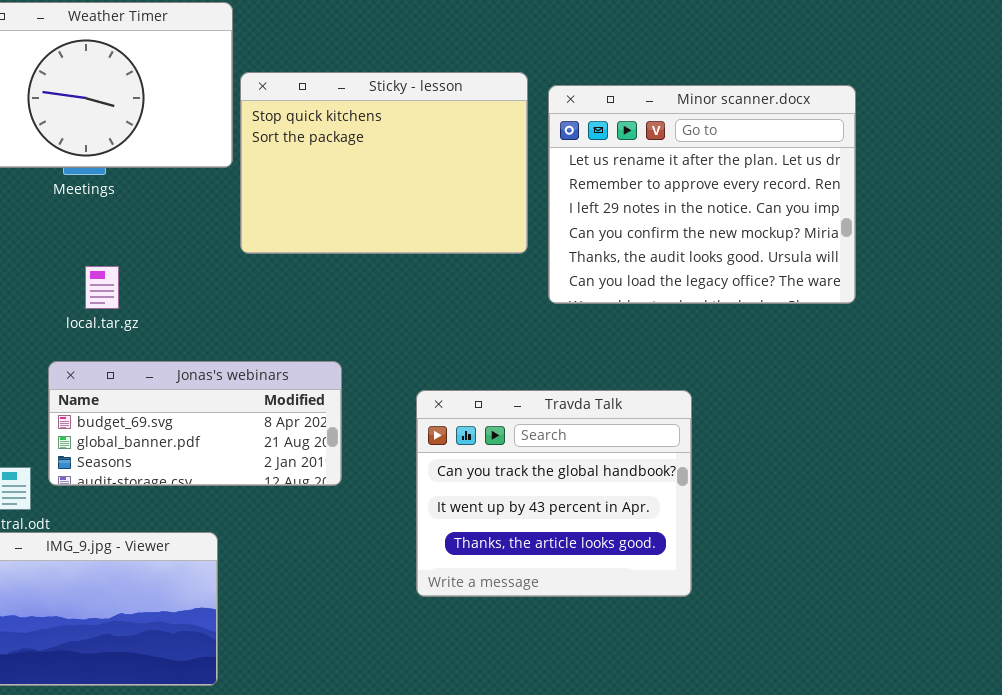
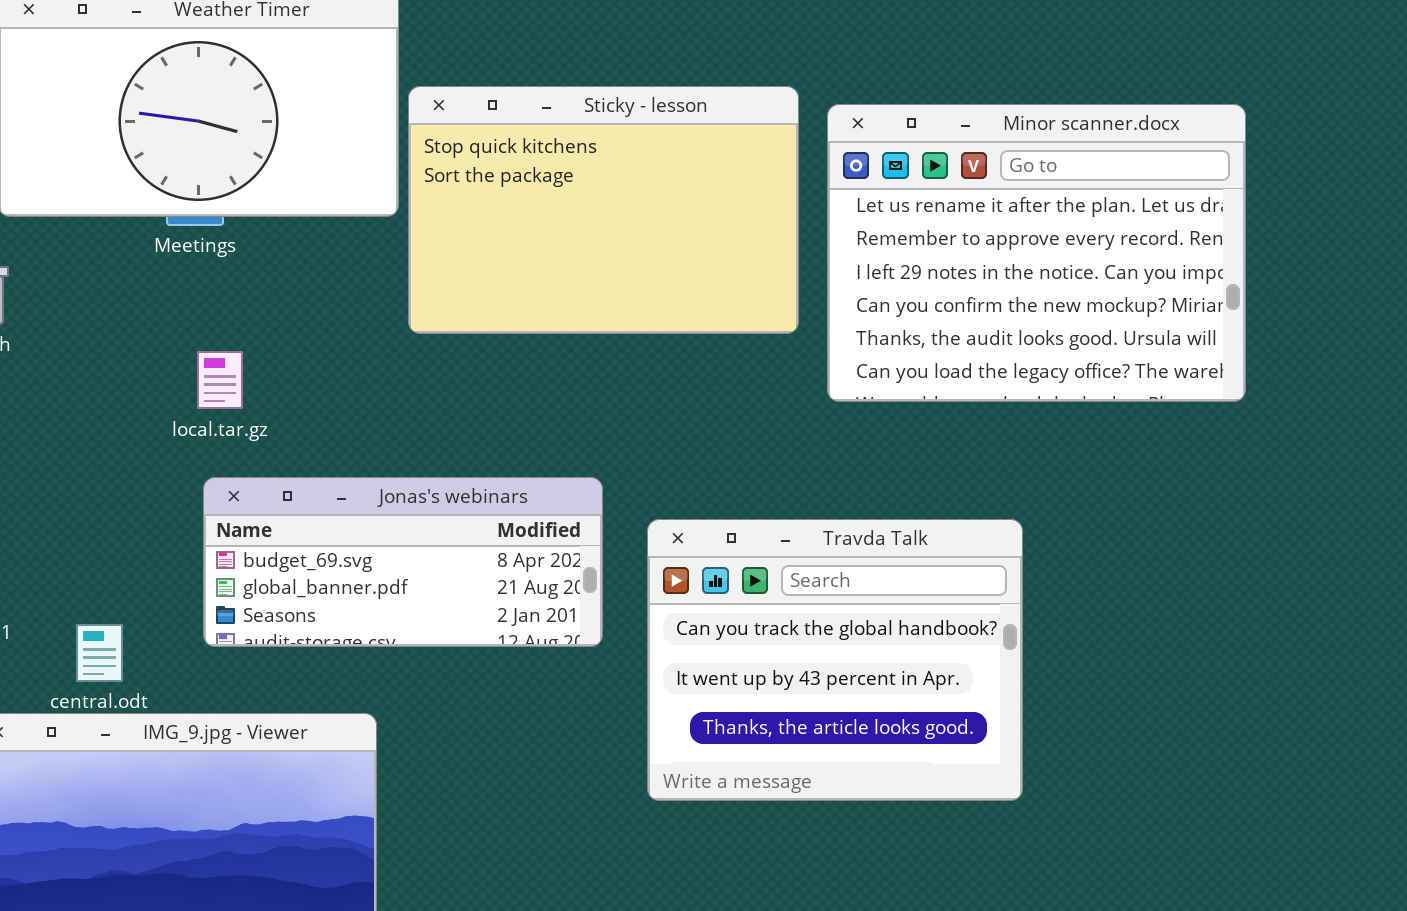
Jonas's webinars: [48,361,342,486] -> [203,477,603,647], moved

